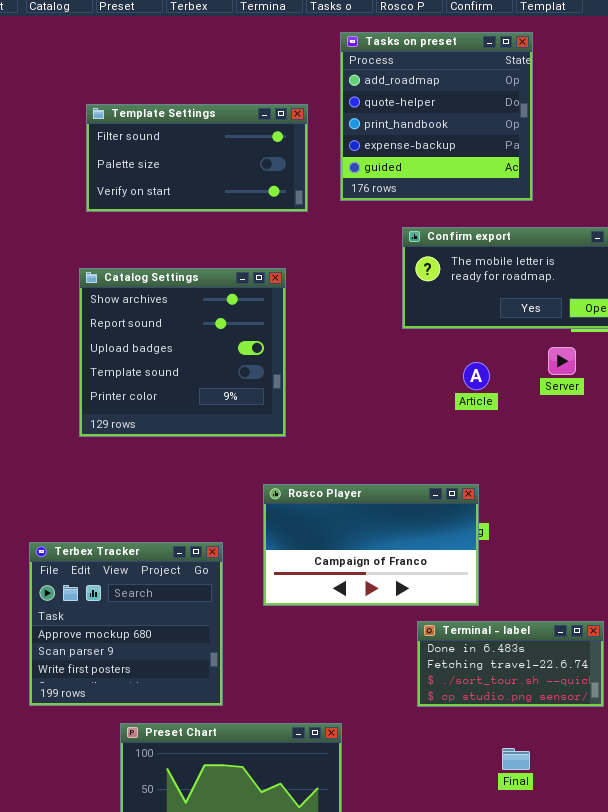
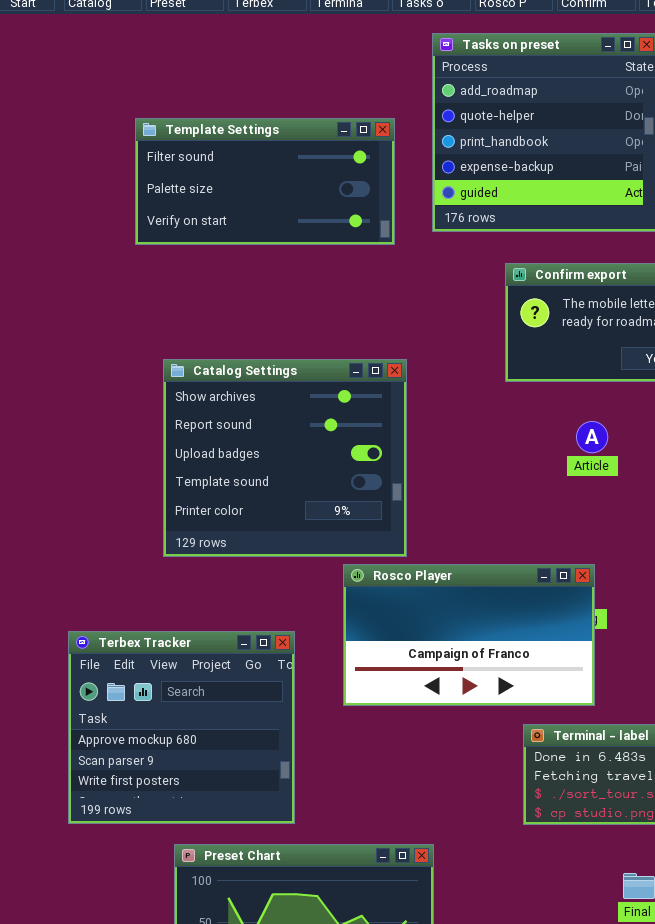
Catalog Settings: [79,268,286,437] -> [163,359,407,557], moved

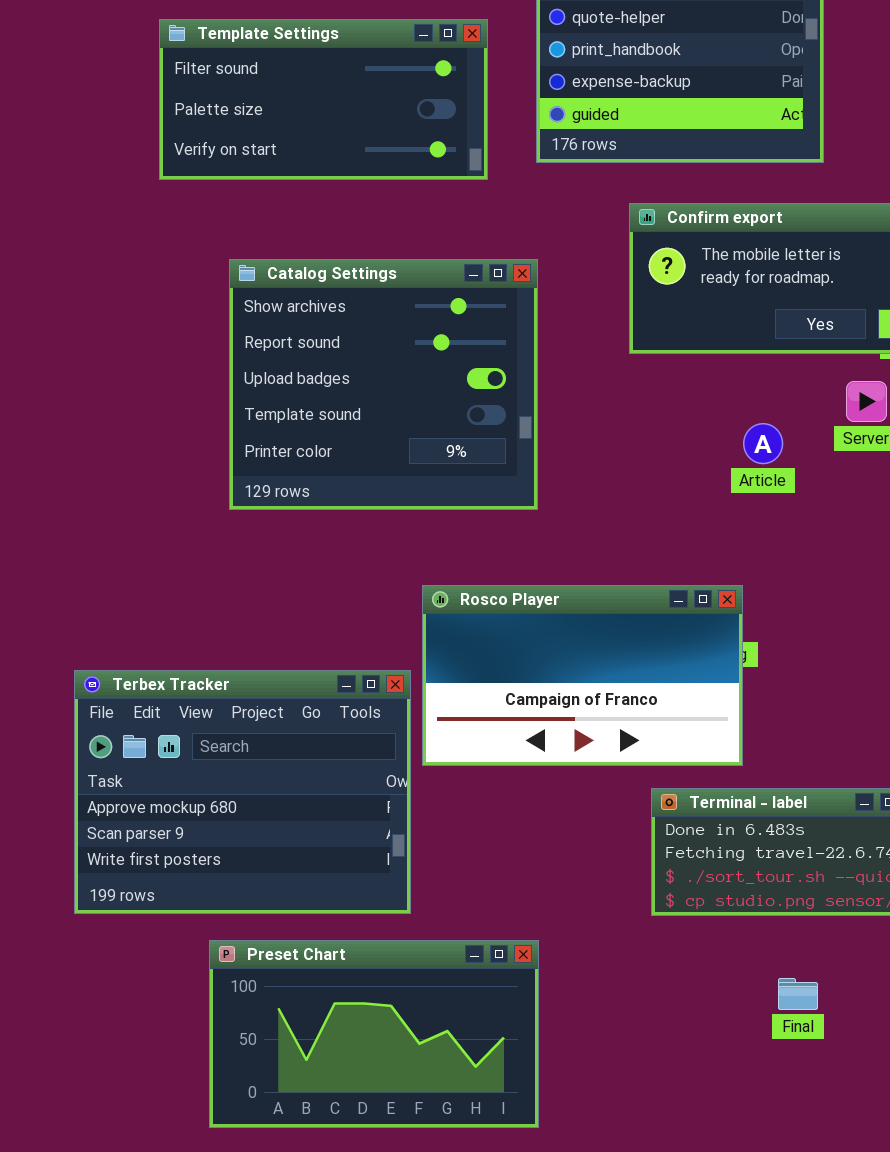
Catalog Settings: [163,359,407,557] -> [229,259,538,510], moved
Article: [576,421,608,453] -> [743,423,783,464], moved
Terbex Tracker: [68,631,295,824] -> [74,670,411,914], resized

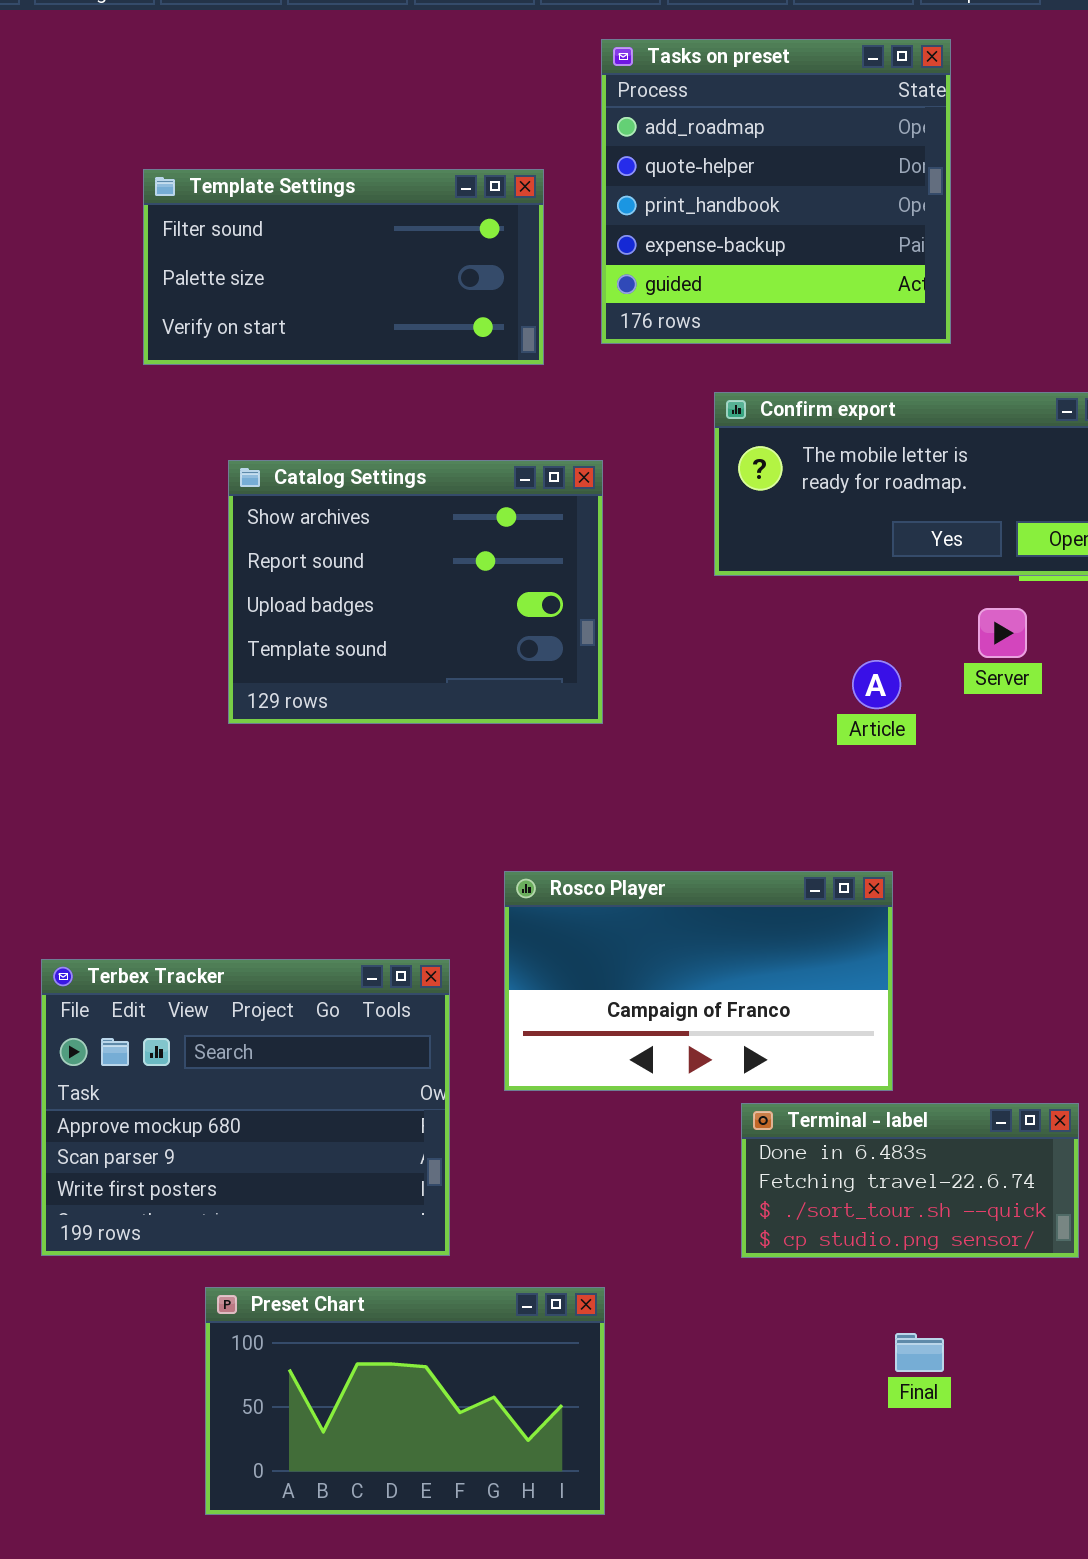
Catalog Settings: [229,259,538,510] -> [228,460,603,724], resized
Rosco Player: [422,585,743,766] -> [504,871,893,1091], moved

